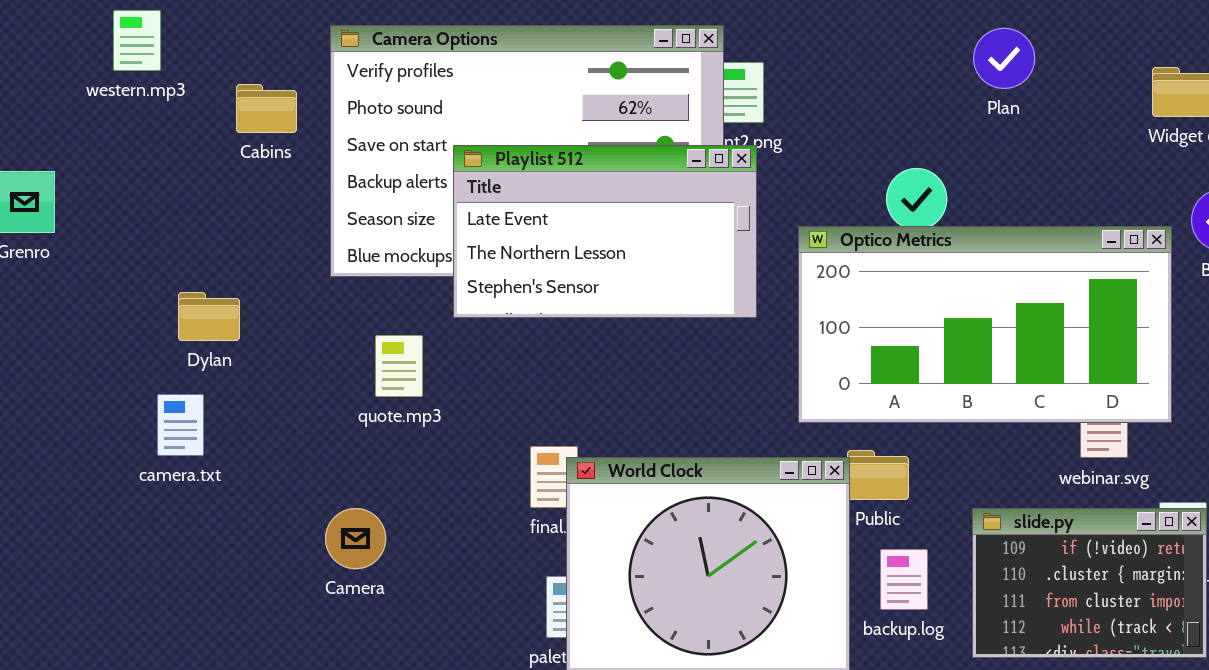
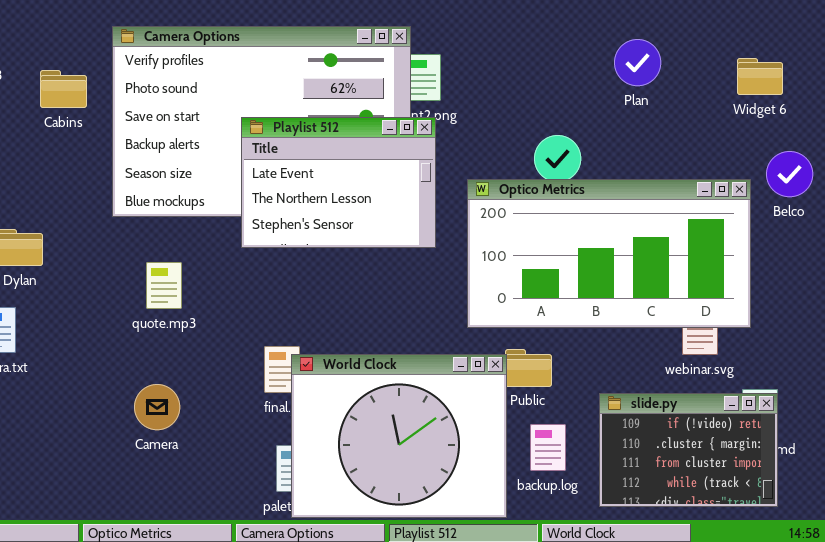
Plan: [973,28,1035,89] -> [614,39,661,86], moved
Playlist 512: [453,145,757,318] -> [241,117,436,248], resized
Camera: [325,508,386,569] -> [134,384,180,430], moved

